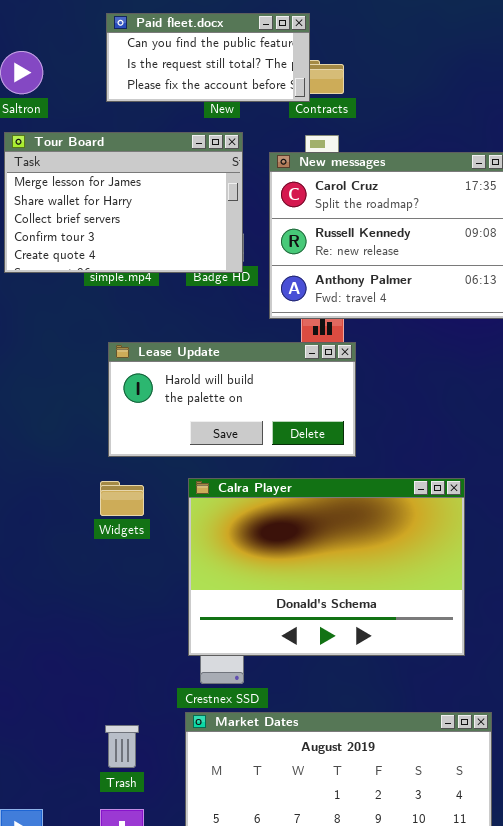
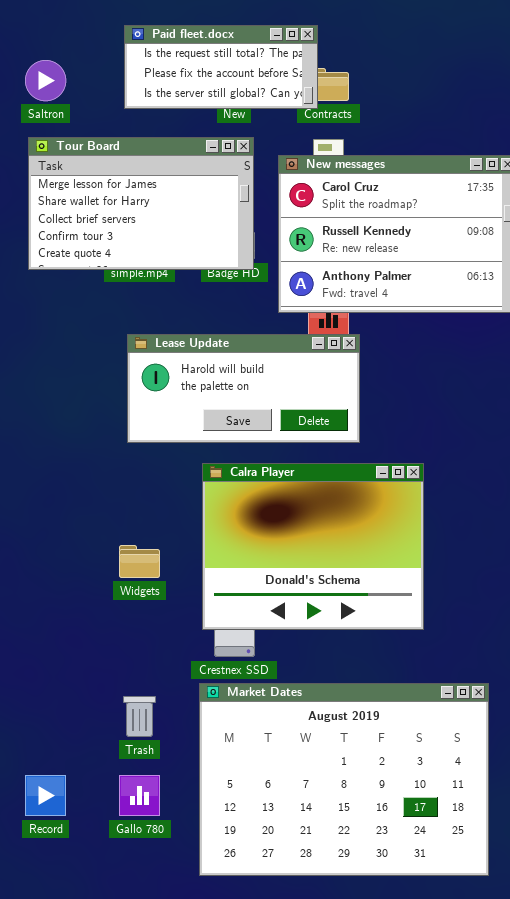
Paid fleet.docx: [106,13,310,102] -> [124,25,318,109], scrolled down 1 row
Calra Player: [188,478,465,656] -> [202,463,424,630], resized
Widgets: [100,481,144,516] -> [119,545,160,578], moved

